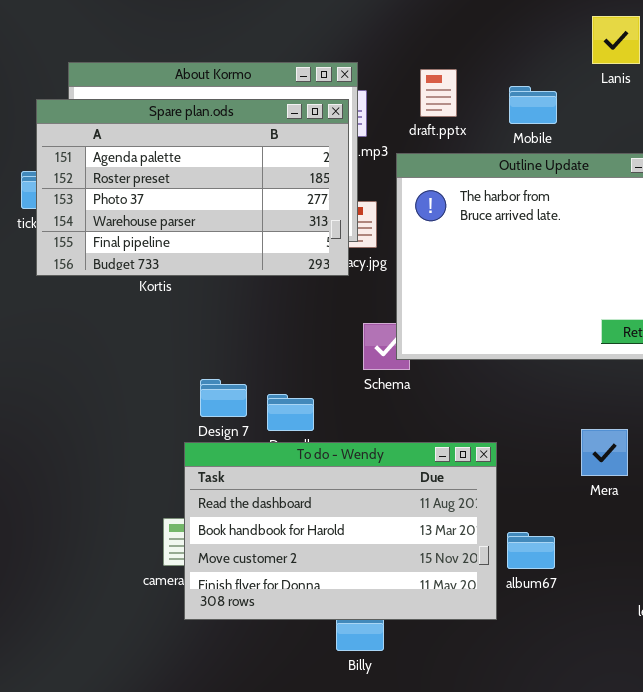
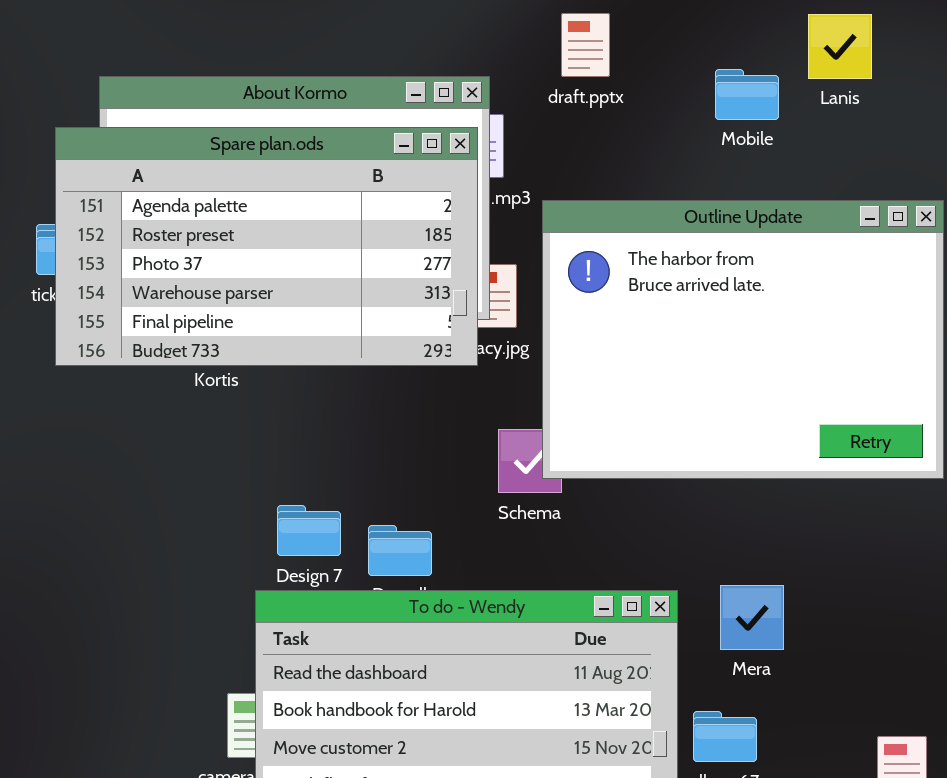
draft.pptx: [420,69,457,117] -> [561,13,610,77], moved
Mobile: [509,86,557,124] -> [715,69,779,120], moved
Mera: [581,429,628,476] -> [720,585,784,650], moved

